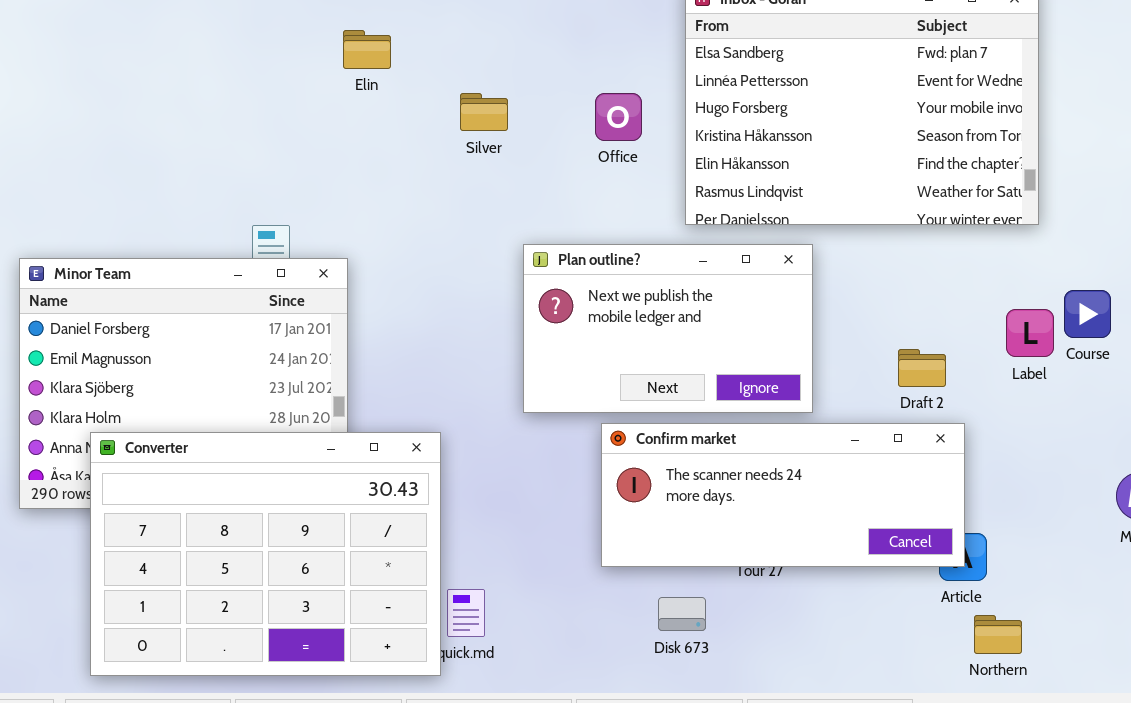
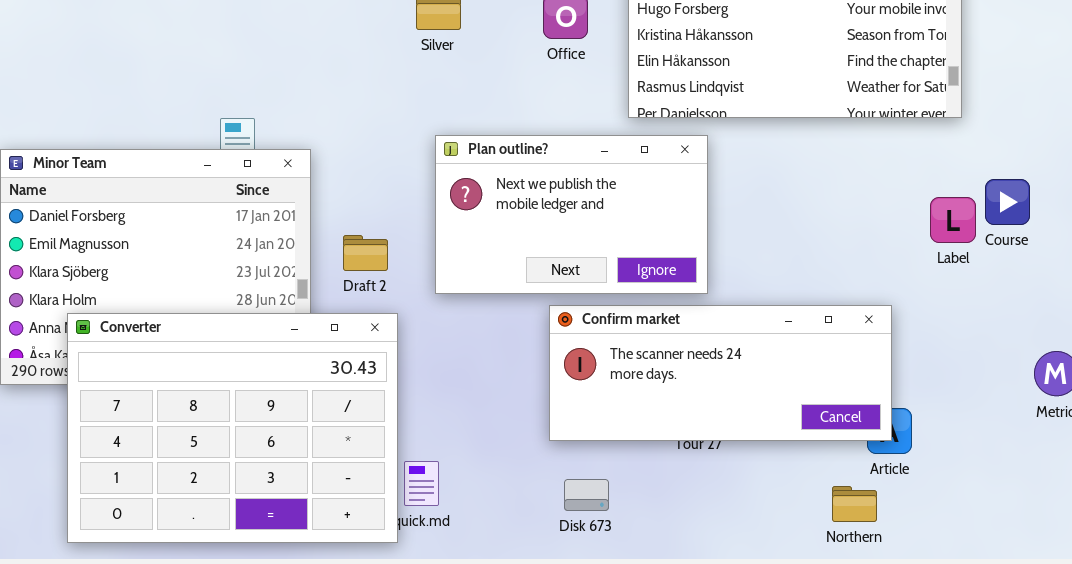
Plan outline?: [523,244,813,413] -> [435,135,708,294], moved
Draft 2: [898,349,946,387] -> [343,235,388,271], moved
Disk 673: [658,597,706,631] -> [564,479,609,511], moved
Northern: [974,615,1022,654] -> [832,486,877,522], moved

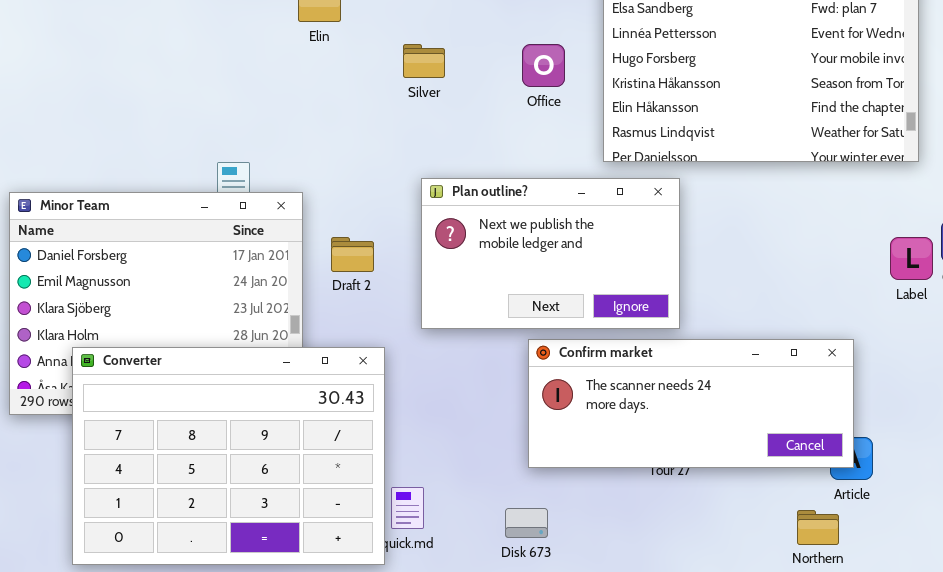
Draft 2: [343,235,388,271] -> [331,237,374,272], moved
Disk 673: [564,479,609,511] -> [505,508,548,538], moved

